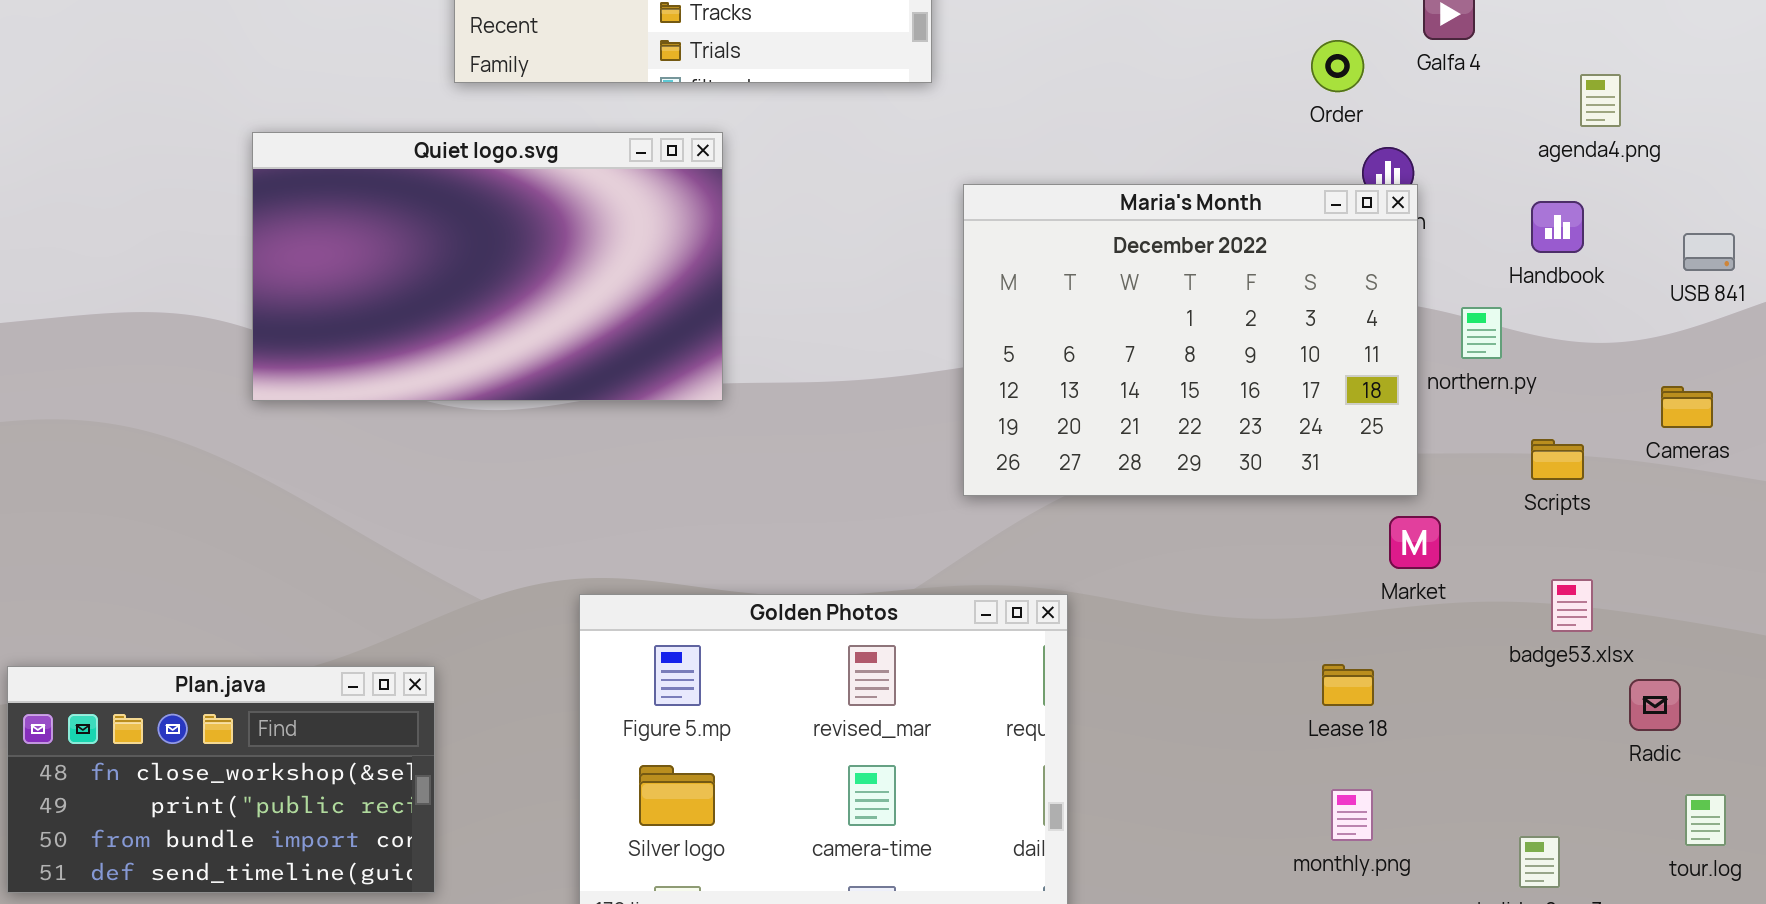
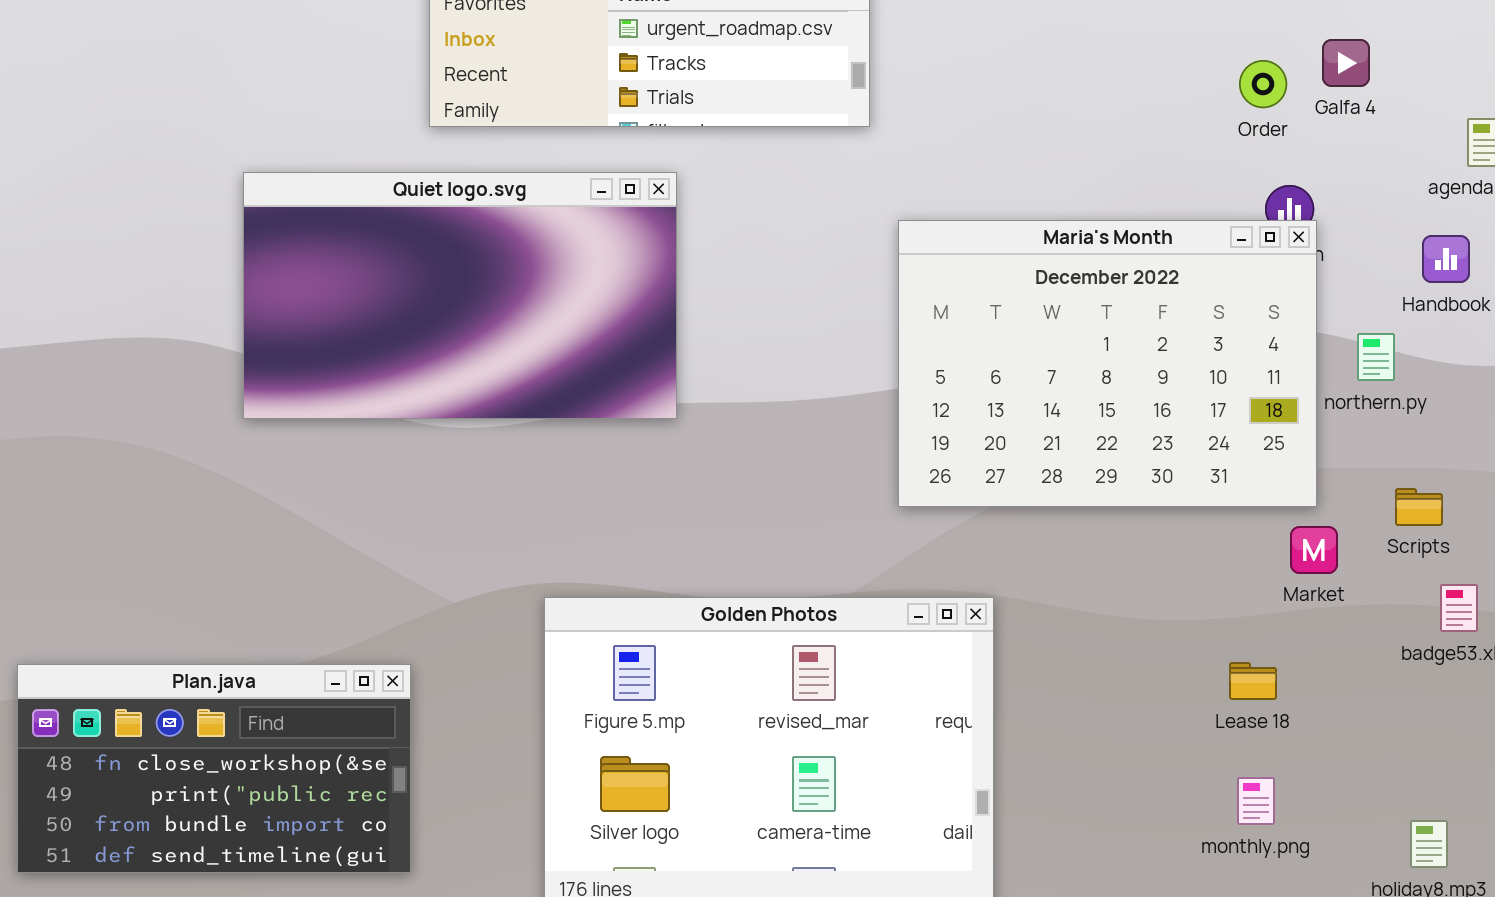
Order: [1311,40,1364,92] -> [1239,60,1287,108], moved
Scripts: [1531,439,1584,480] -> [1395,488,1443,526], moved

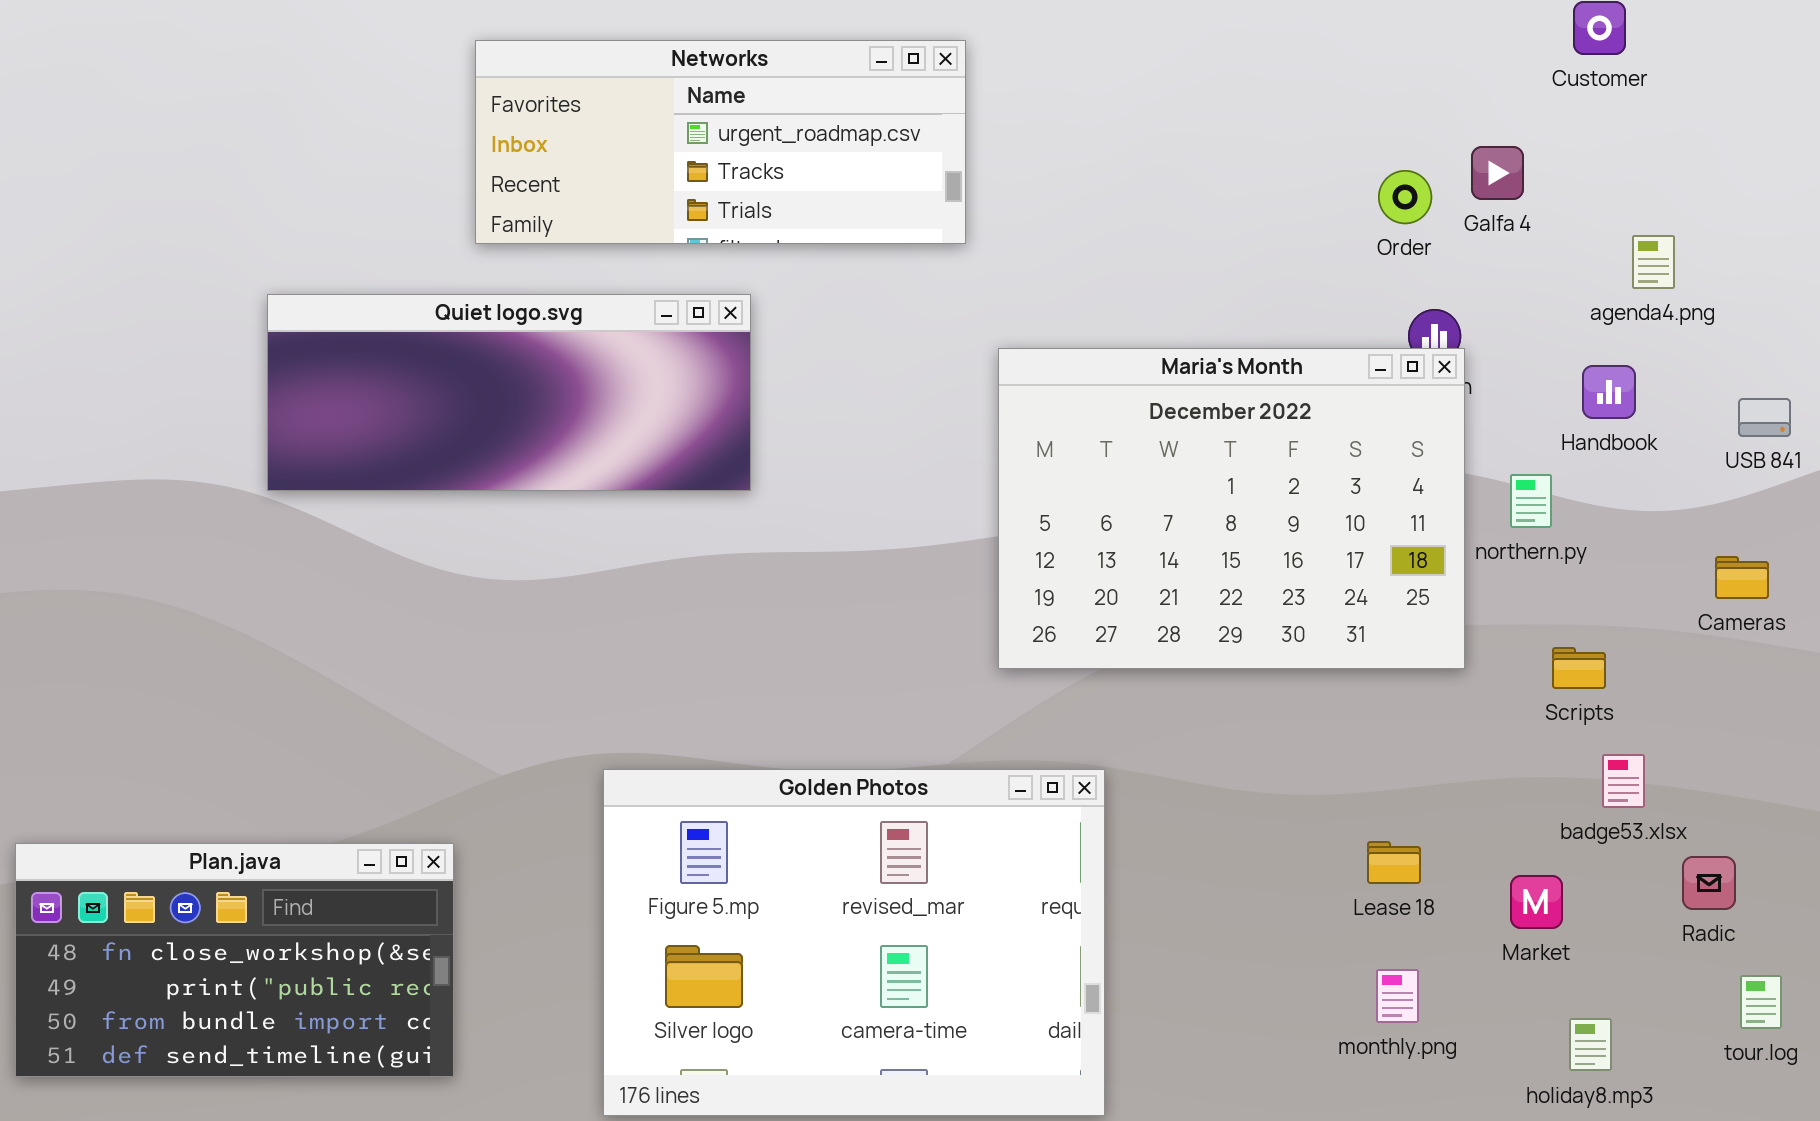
Quiet logo.svg: [243,172,677,419] -> [267,294,751,491], resized
Market: [1290,526,1338,574] -> [1510,875,1563,929], moved

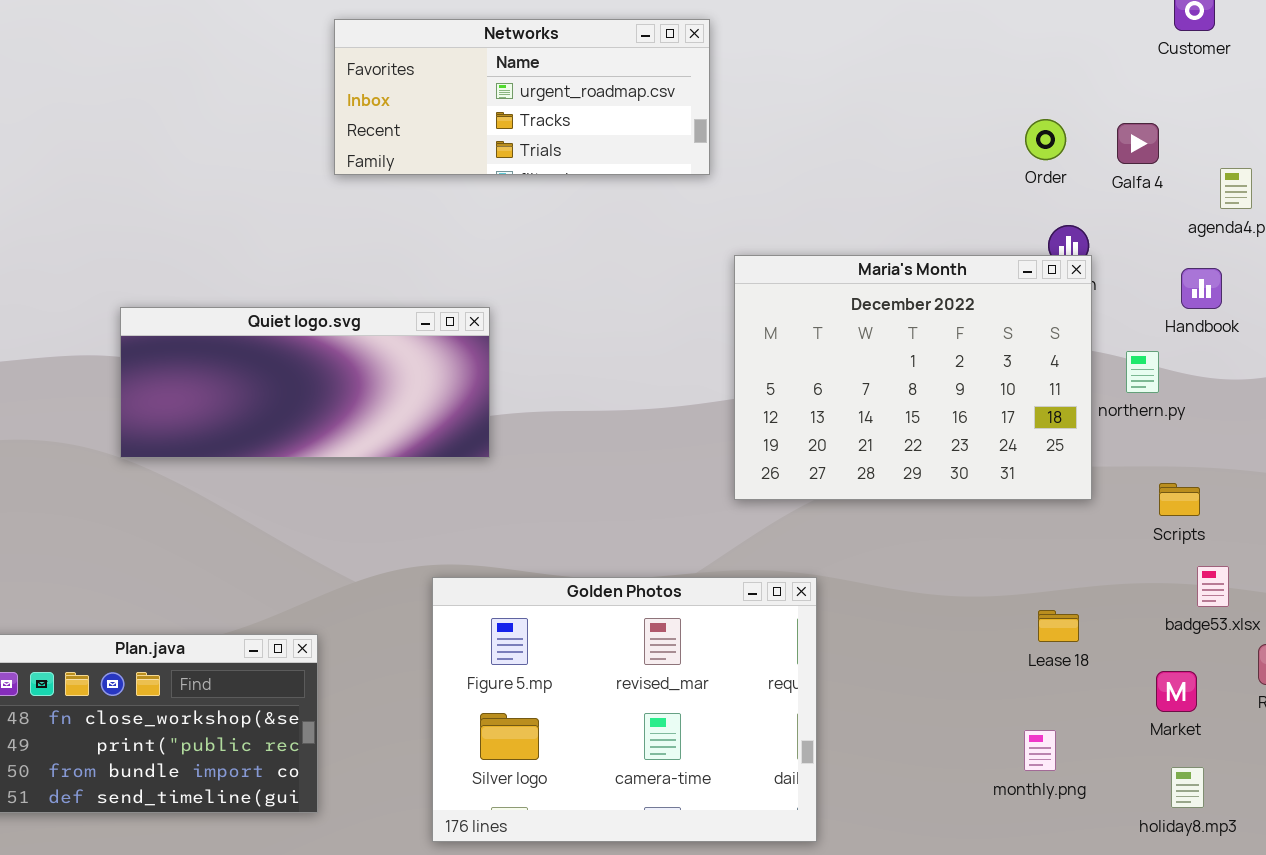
Galfa 4: [1471,146,1524,200] -> [1117,123,1159,164], moved
Quiet logo.svg: [267,294,751,491] -> [120,307,490,458], moved
Lease 18: [1367,841,1421,884] -> [1038,610,1079,642], moved
Market: [1510,875,1563,929] -> [1156,671,1197,712], moved

